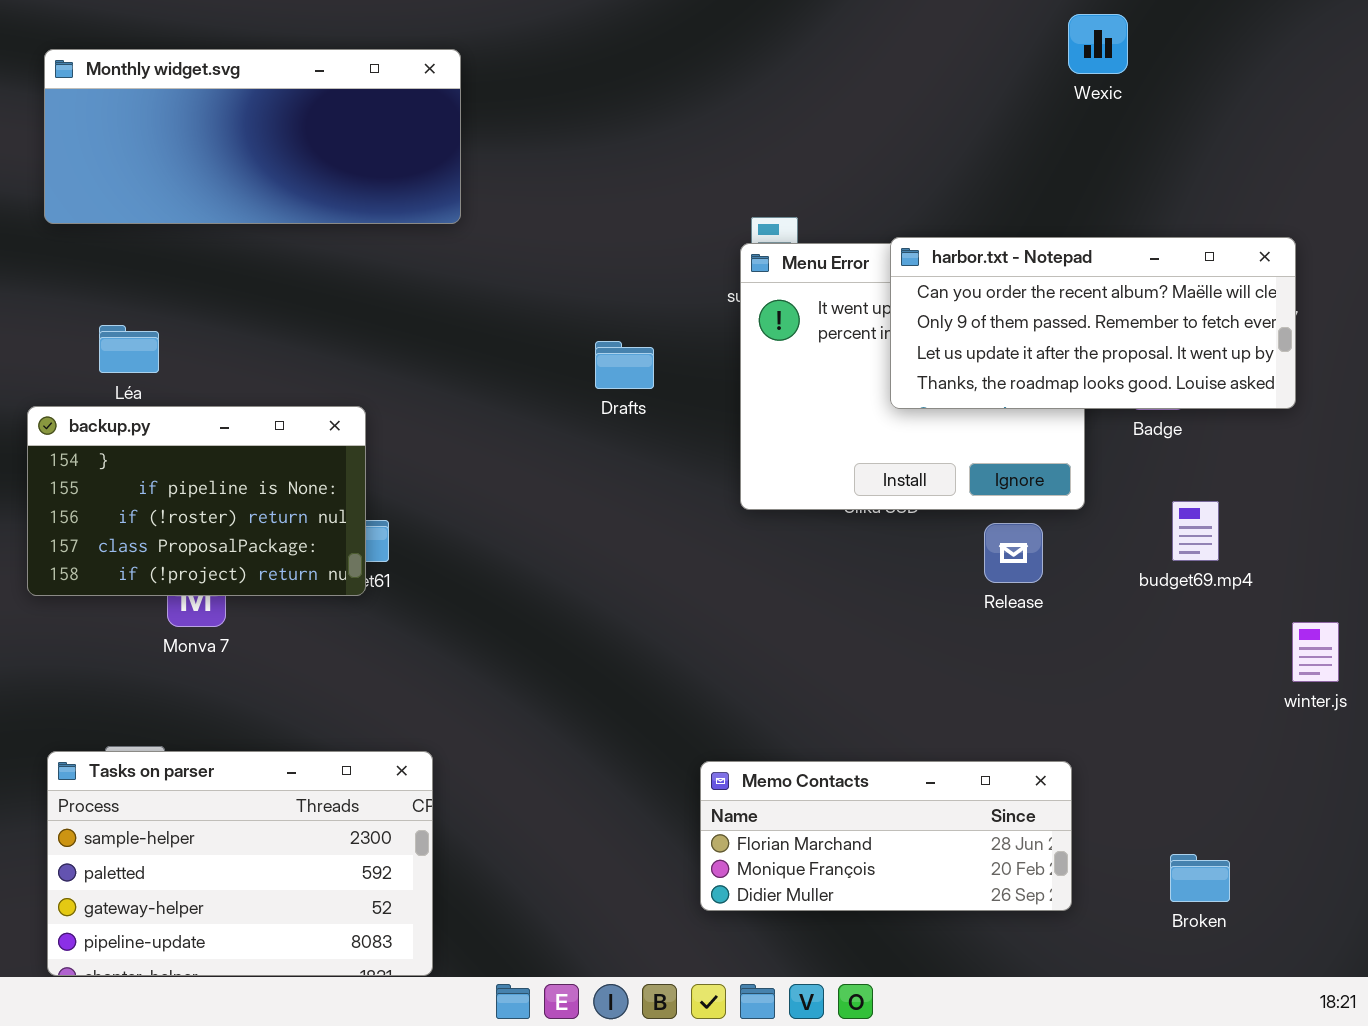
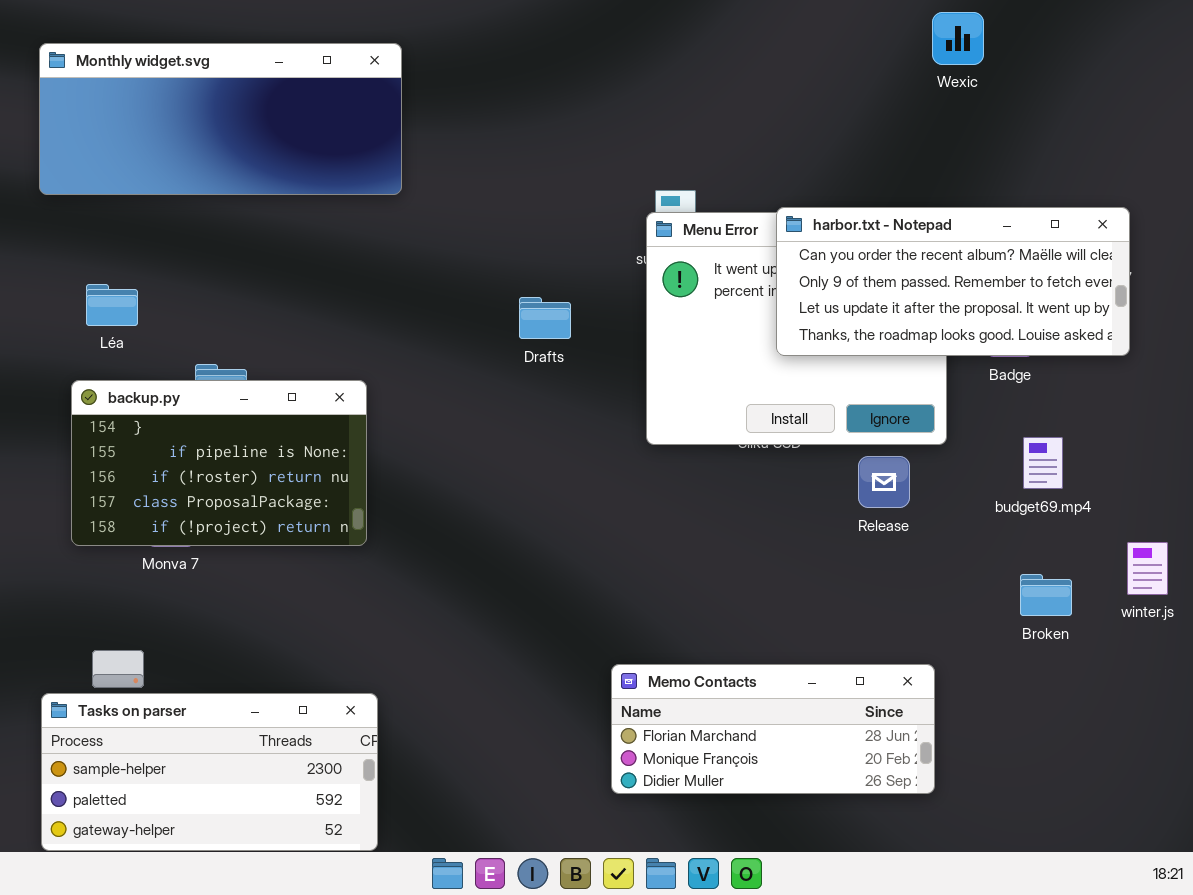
backup.py: [27,406,366,596] -> [71,380,367,546], moved
Tasks on parser: [47,751,433,976] -> [41,693,378,851], resized
Broken: [1170,854,1230,902] -> [1020,574,1072,616], moved

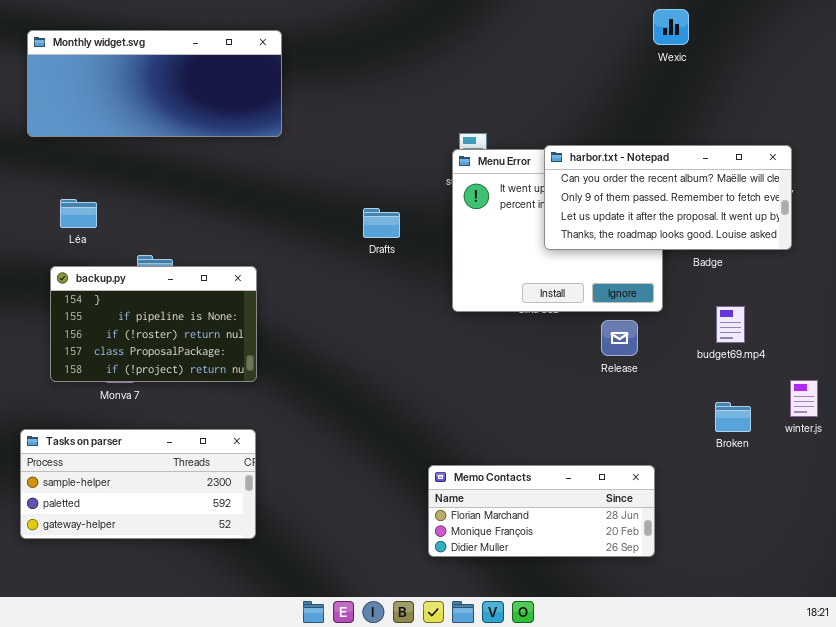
Tasks on parser: [41,693,378,851] -> [20,429,256,539], moved

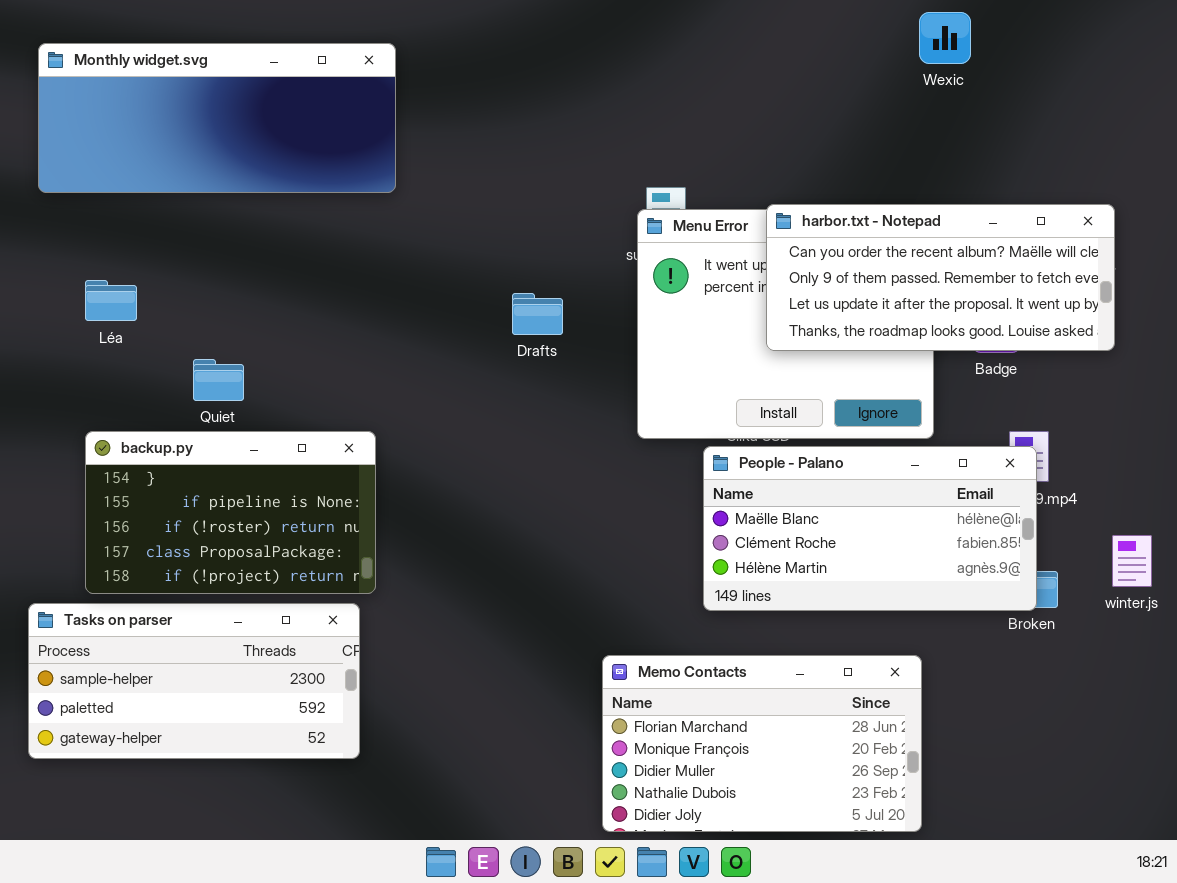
backup.py: [50,266,257,382] -> [85,431,376,594], moved
People - Palano: none -> [703,446,1037,611], opened
Memo Contacts: [428,465,655,557] -> [602,655,922,832], resized

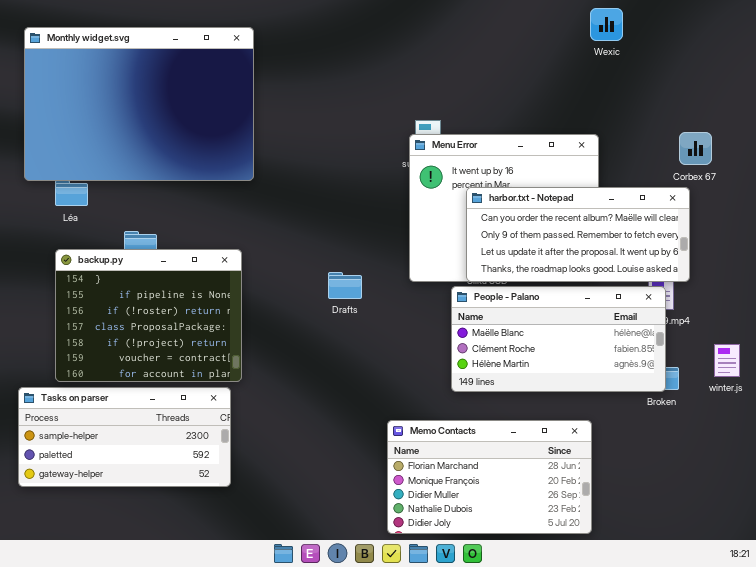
Monthly widget.svg: [38,43,396,193] -> [24,27,254,181], resized
harbor.txt - Notepad: [766,204,1115,351] -> [466,187,690,282], moved
Drafts: [512,293,563,335] -> [328,272,362,299], moved
backup.py: [85,431,376,594] -> [55,249,242,382], resized

